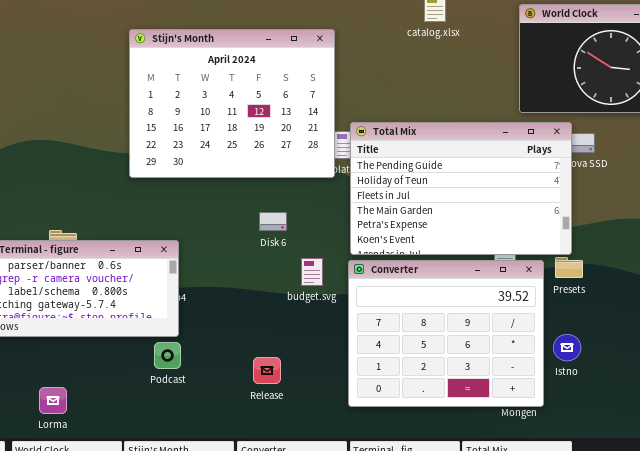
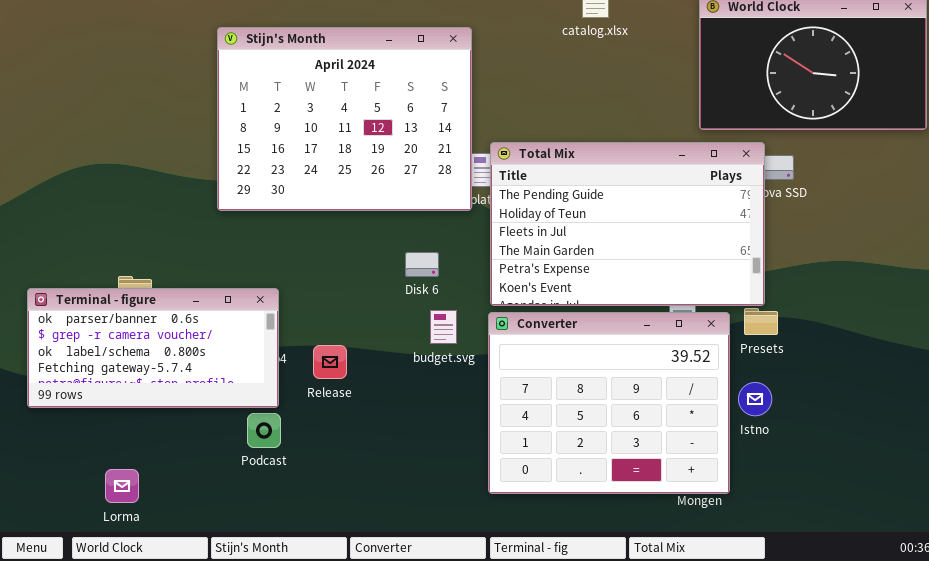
Disk 6: [259,212,287,231] -> [405,252,439,277], moved
Istno: [553,334,581,361] -> [738,382,772,416], moved
Release: [253,357,281,384] -> [313,345,347,379], moved

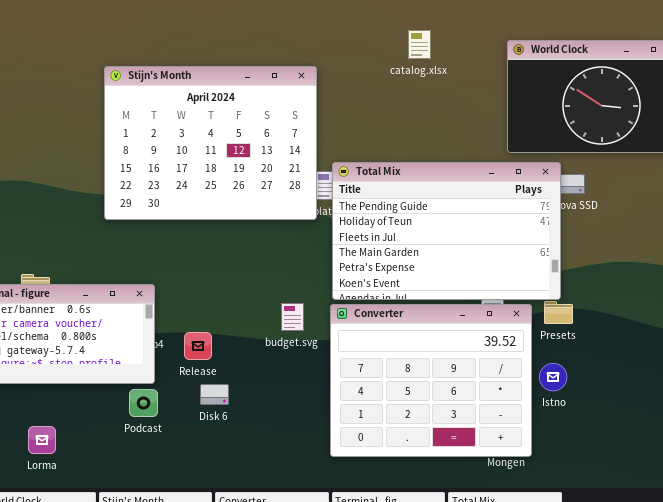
Disk 6: [405,252,439,277] -> [200,384,229,405], moved
Lorma: [105,469,139,503] -> [28,426,56,454], moved

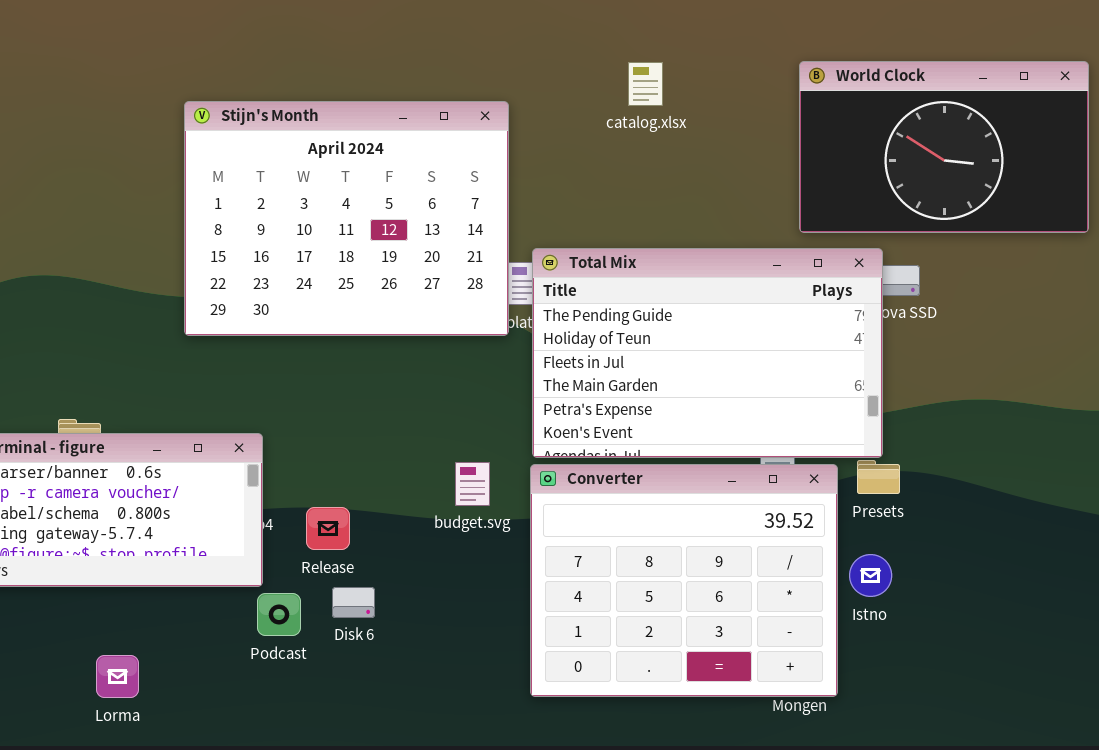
catalog.xlsx: [408,30,431,59] -> [628,62,663,106], moved
Podcast: [129,389,158,417] -> [257,593,301,636], moved
Lorma: [28,426,56,454] -> [96,655,139,698], moved

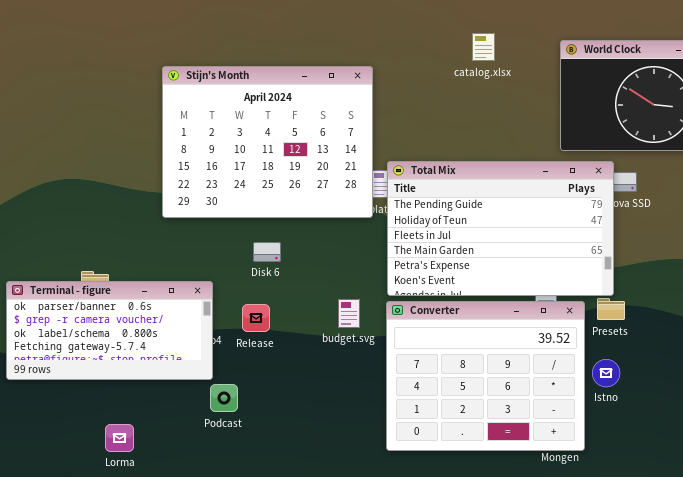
catalog.xlsx: [628,62,663,106] -> [472,33,495,61], moved
Release: [306,507,350,550] -> [242,304,270,332], moved
Disk 6: [332,587,375,618] -> [253,242,281,262], moved

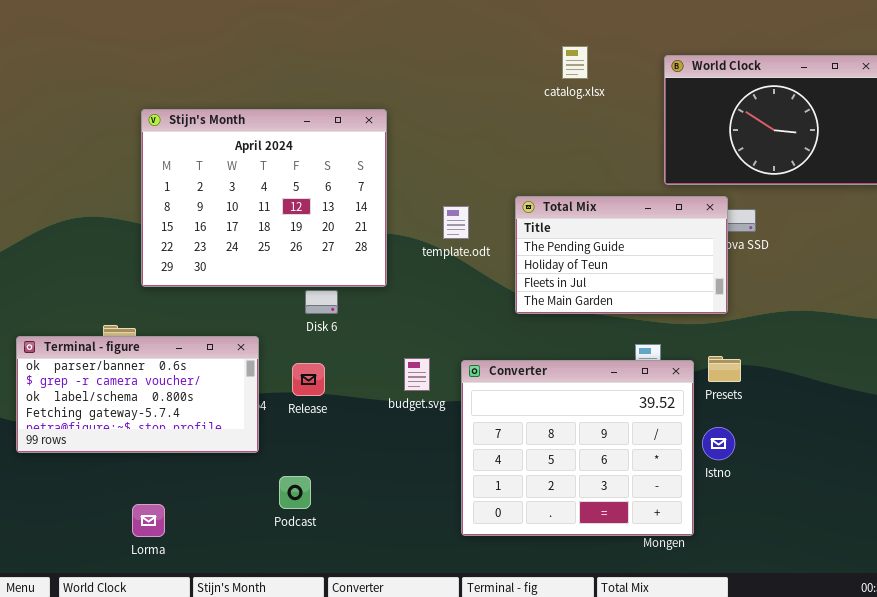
Stijn's Month: [162,66,373,218] -> [141,109,387,287], moved
Total Mix: [387,161,614,296] -> [515,196,728,314], resized
Podcast: [210,384,238,412] -> [279,476,311,509], moved

